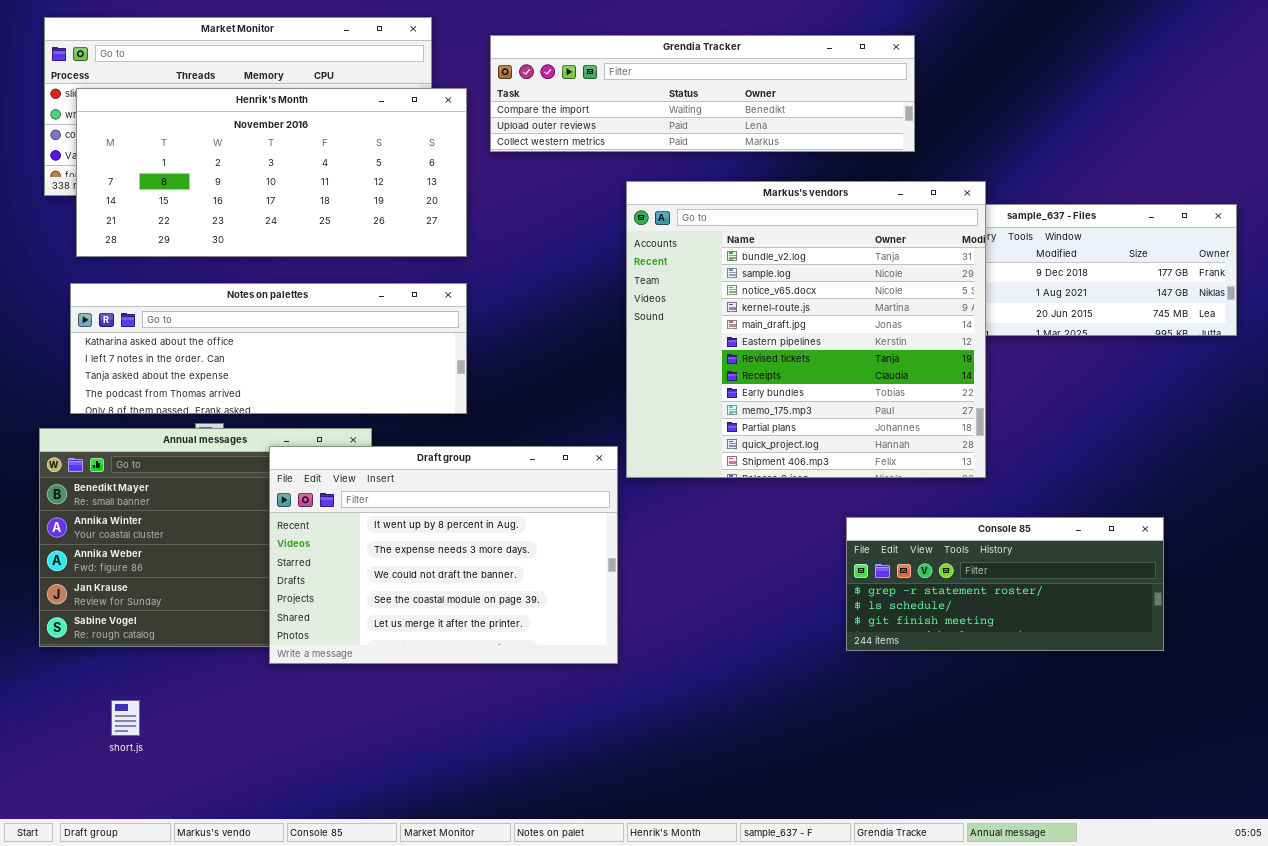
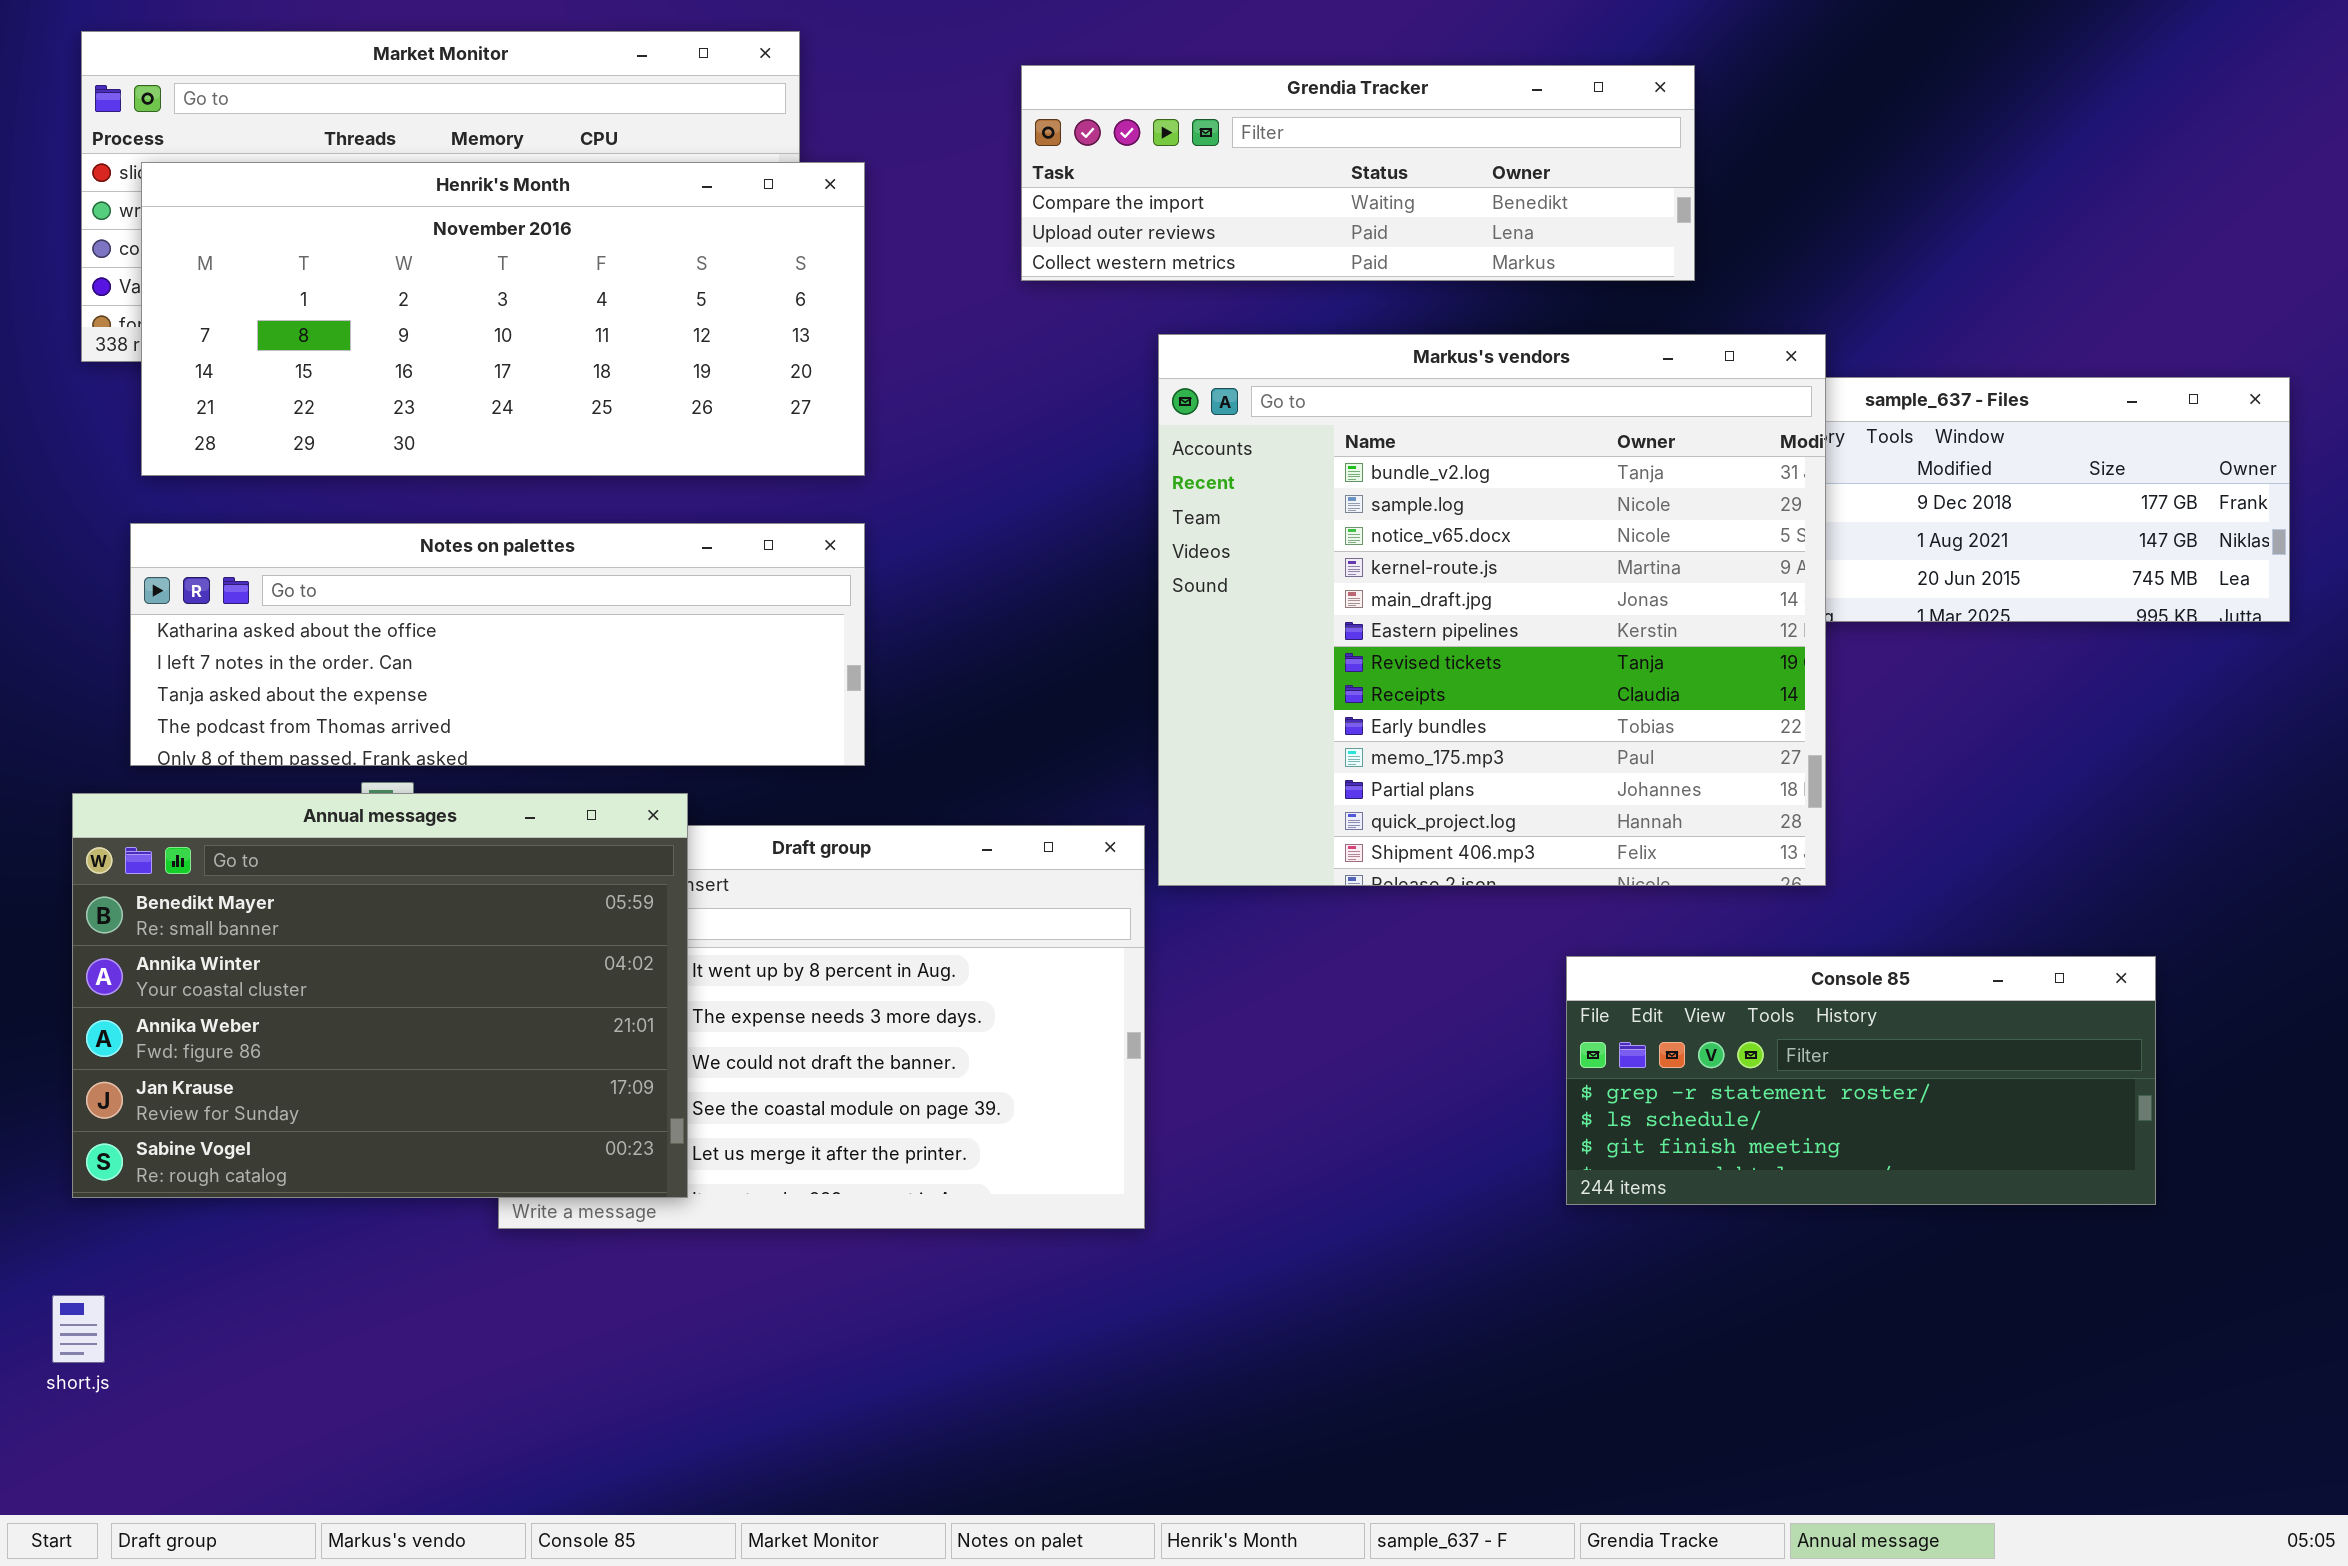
Grendia Tracker: [490,35,915,152] -> [1021,65,1695,281], resized
Annual messages: [39,428,372,647] -> [72,793,688,1198], raised
short.js: [111,700,140,736] -> [52,1295,105,1363], moved

